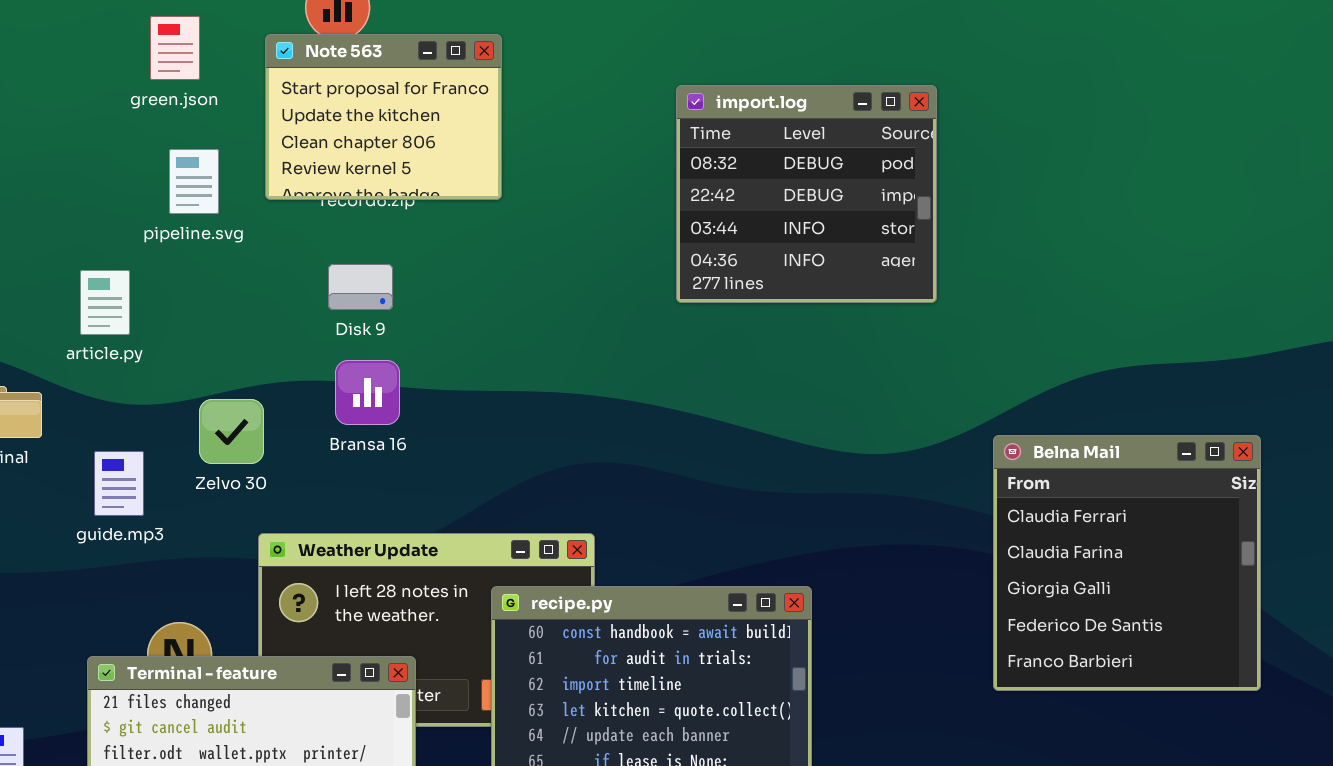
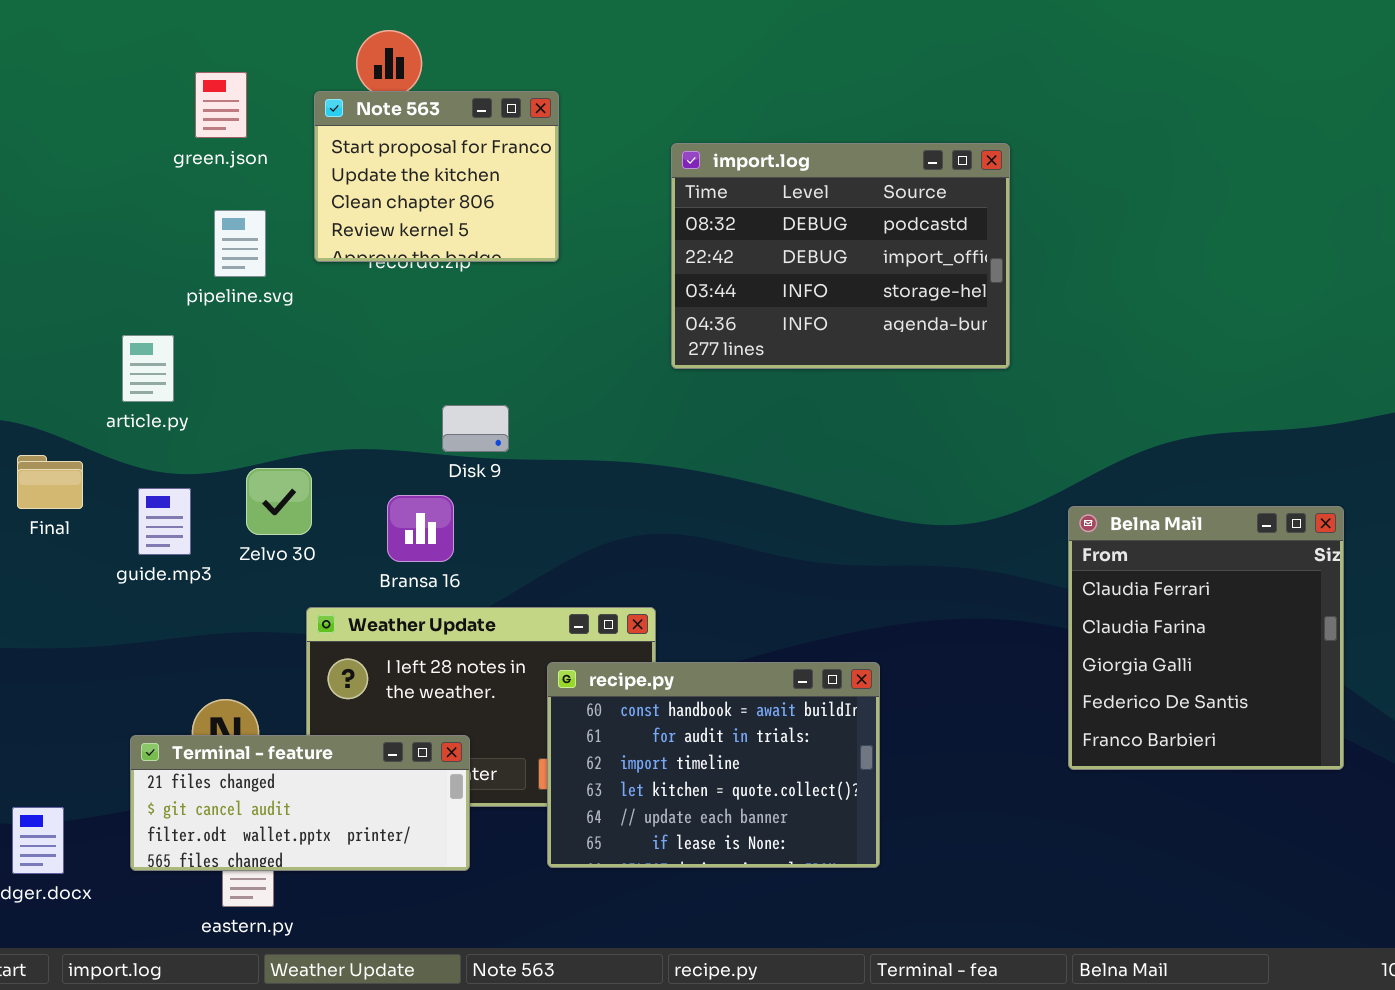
import.log: [676,85,937,303] -> [671,143,1010,369], resized
Disk 9: [328,264,393,310] -> [442,405,509,452], moved
Bransa 16: [335,360,400,425] -> [387,495,454,562], moved
guide.mp3: [94,451,144,516] -> [138,488,191,555], moved

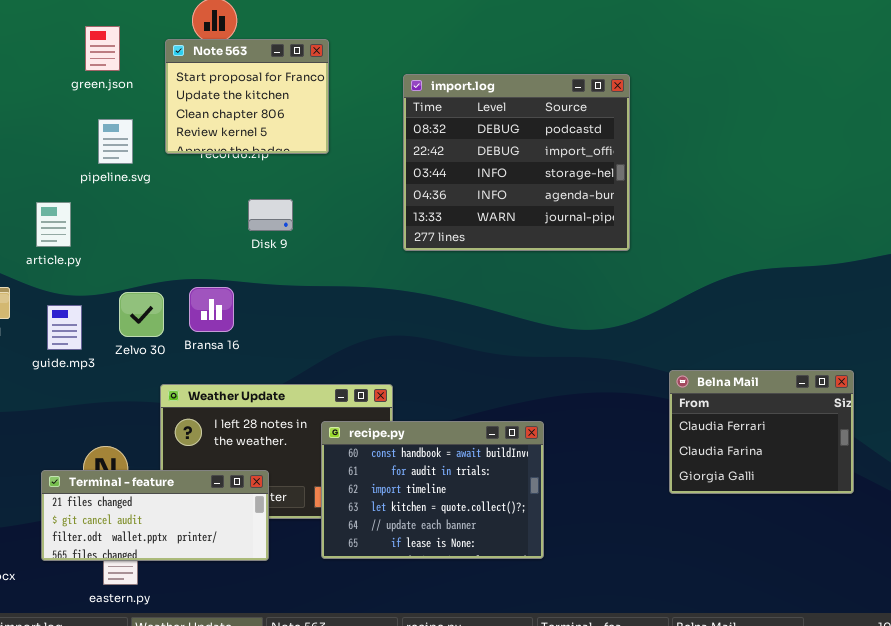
import.log: [671,143,1010,369] -> [403,74,630,251], resized
Disk 9: [442,405,509,452] -> [248,199,293,231], moved
Bransa 16: [387,495,454,562] -> [189,287,234,332], moved
Belna Mail: [1068,506,1344,770] -> [669,370,854,494], resized

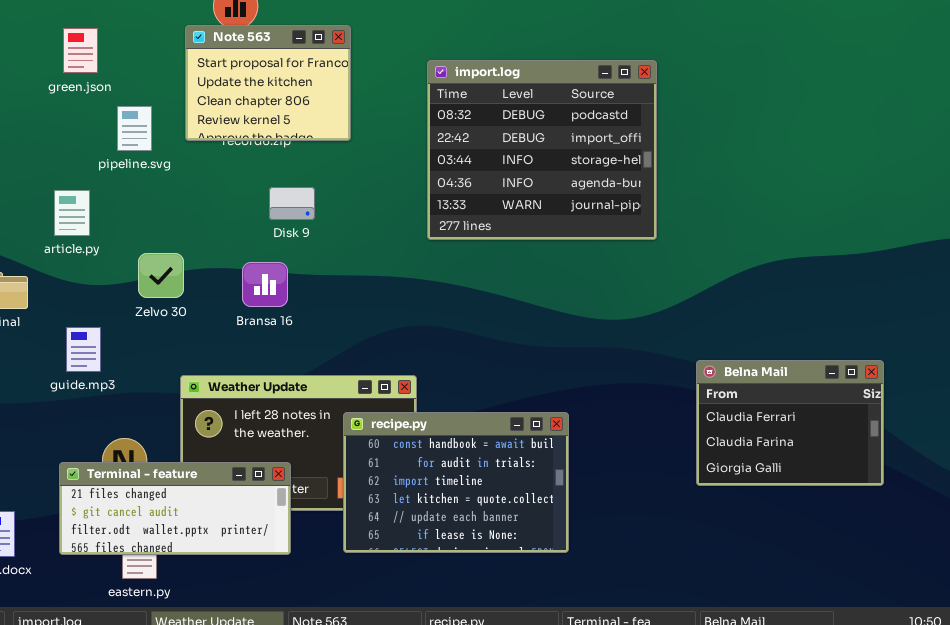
green.json: [85,26,120,71] -> [63,28,98,73], moved
Bransa 16: [189,287,234,332] -> [242,262,288,307], moved
Zelvo 30: [119,292,164,337] -> [138,253,184,298], moved
guide.mp3: [47,305,82,350] -> [66,327,101,372], moved

